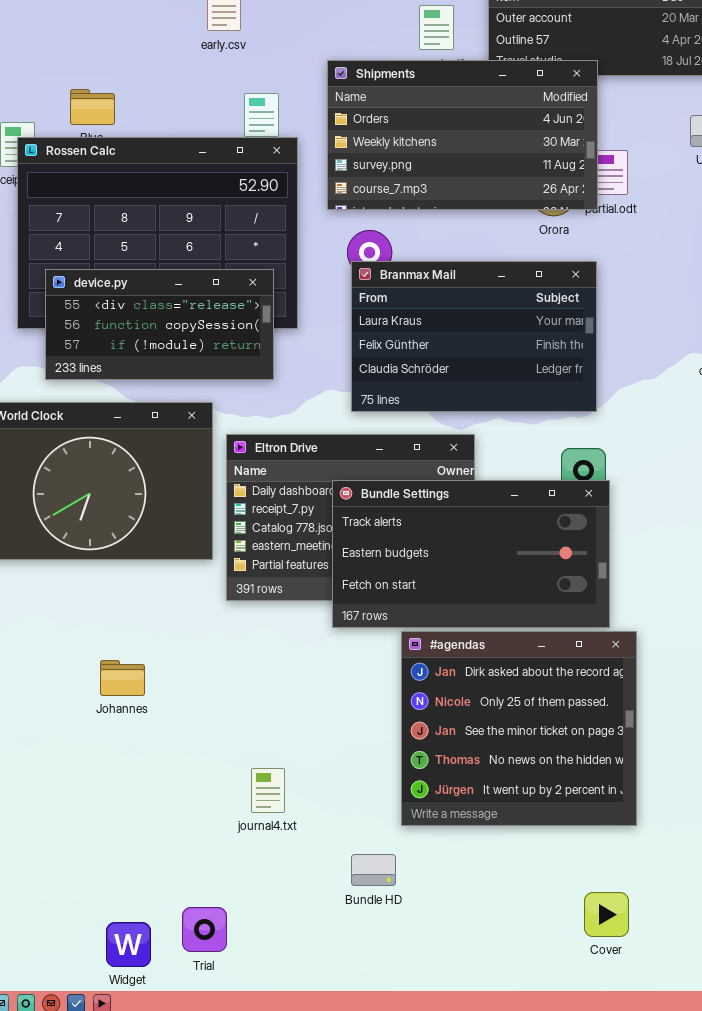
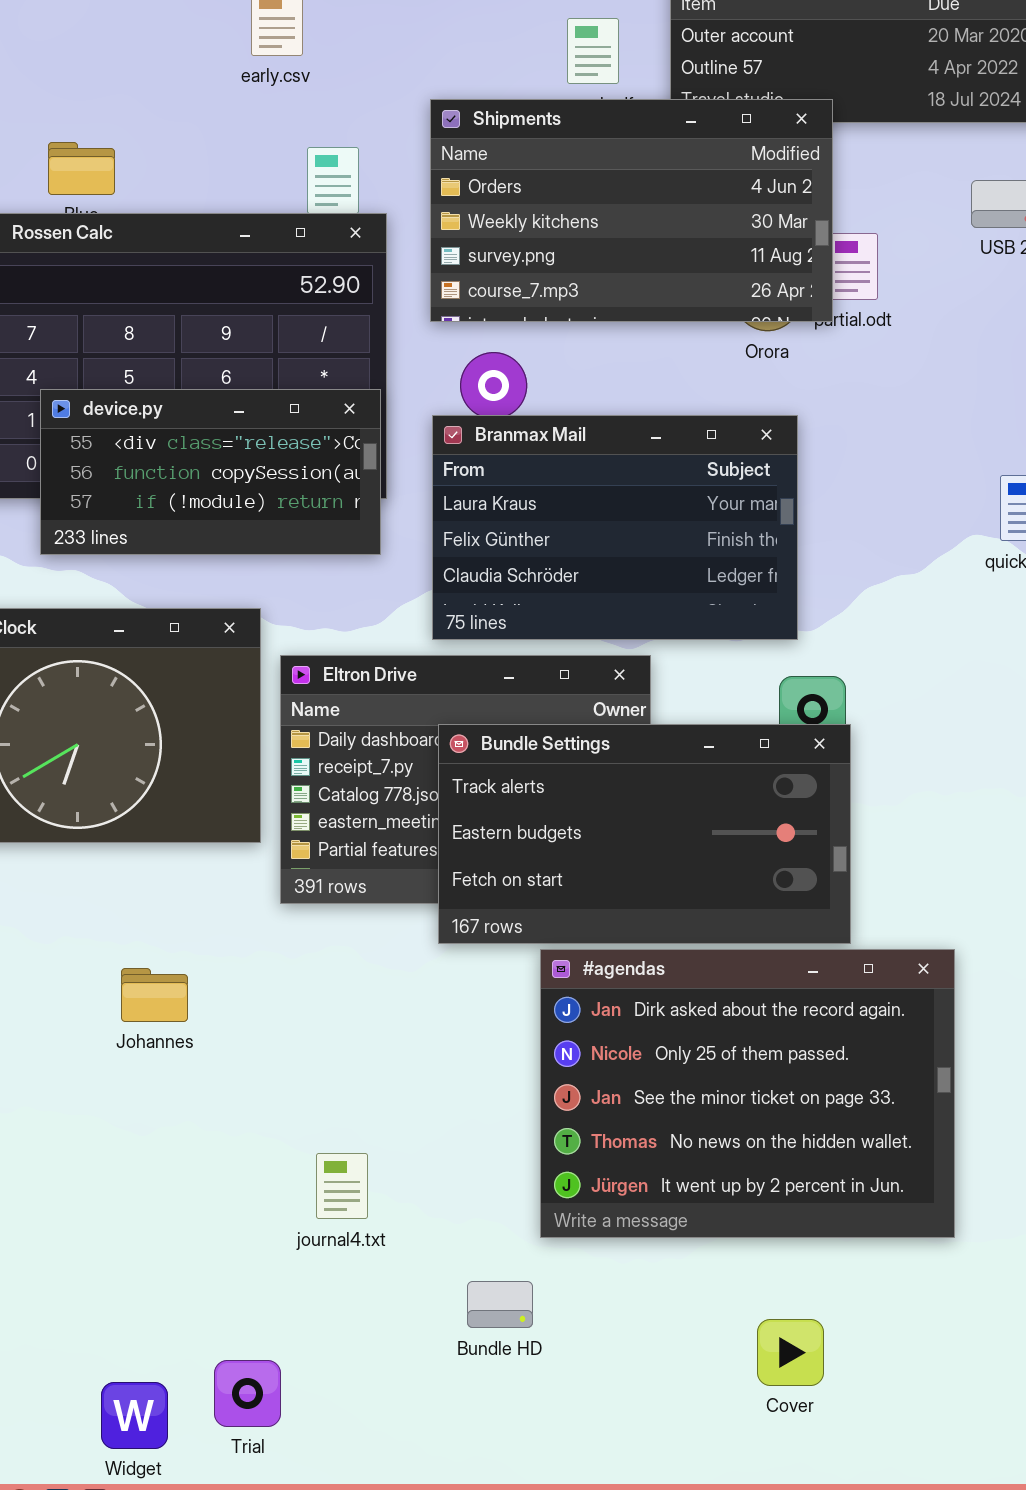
Branmax Mail: [351,261,597,412] -> [432,415,798,640], moved
device.py: [45,269,274,380] -> [40,389,381,555], moved
#agendas: [401,631,637,826] -> [540,949,955,1238], resized
Johannes: [100,660,145,696] -> [121,968,188,1022], moved
Cover: [584,892,629,937] -> [757,1319,824,1386], moved

